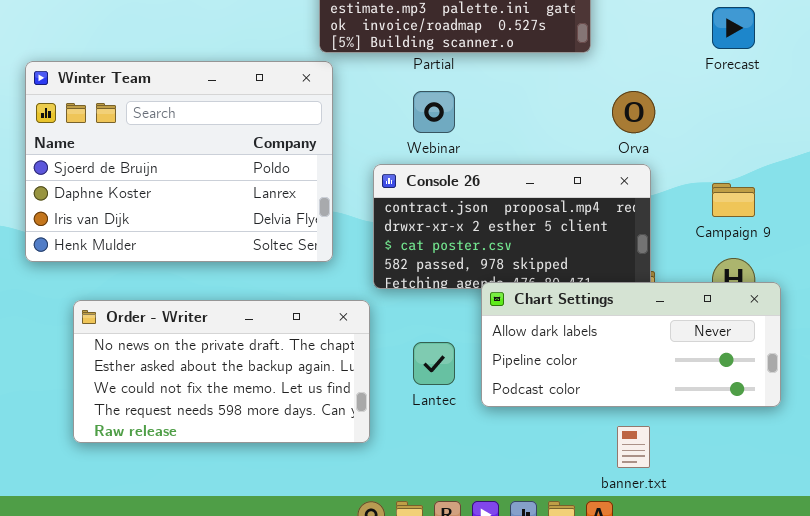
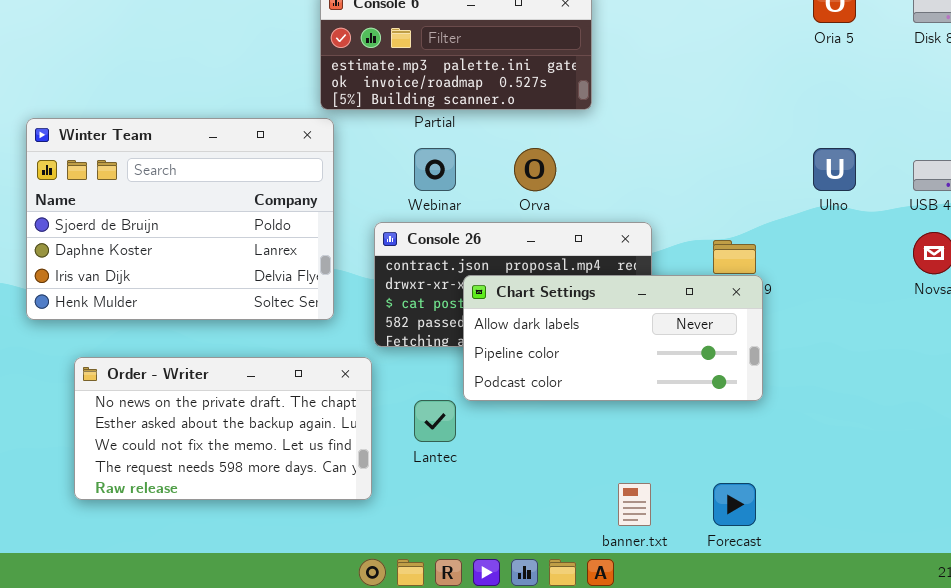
Forecast: [712,7,755,49] -> [713,483,756,526], moved
Orva: [612,91,655,133] -> [514,148,556,191], moved
Chart Settings: [481,282,781,407] -> [463,275,763,401], moved

